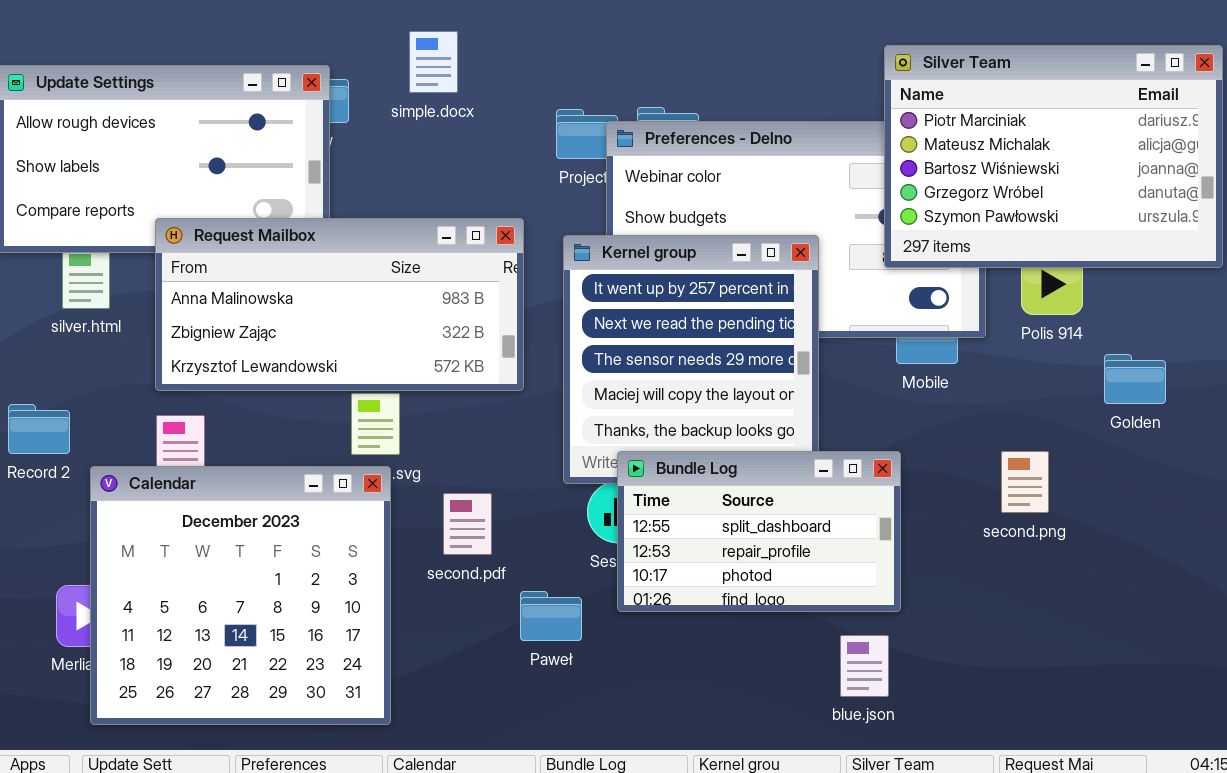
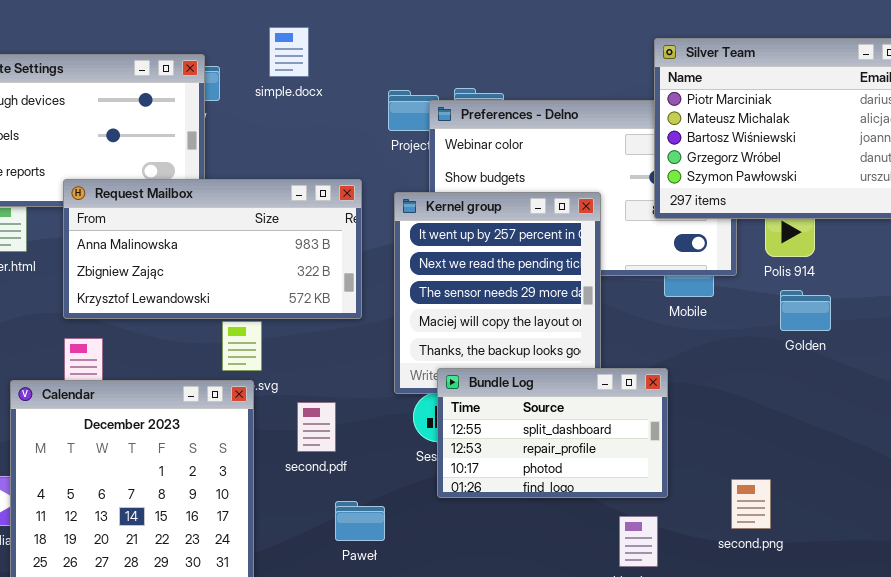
Golden: [1104,354,1166,404] -> [780,290,831,331], moved
second.png: [1001,451,1049,513] -> [731,479,771,529], moved
Paweł: [520,591,582,641] -> [335,501,385,541], moved

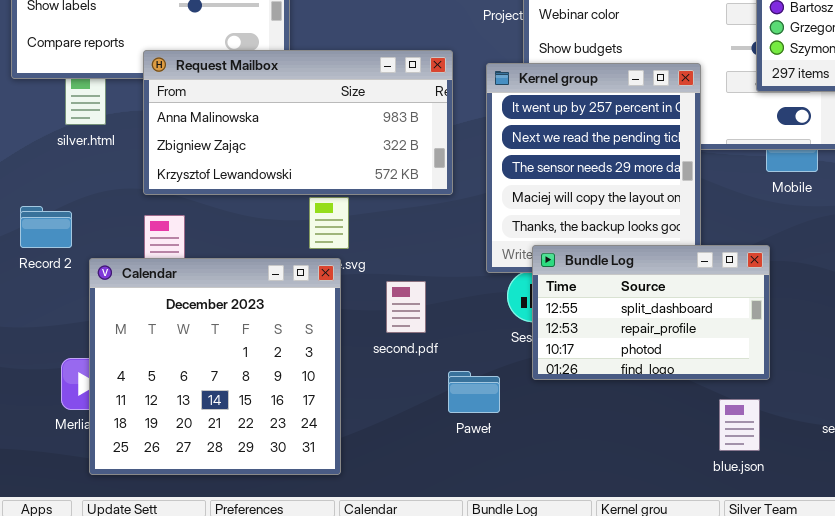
Paweł: [335,501,385,541] -> [448,371,500,413], moved

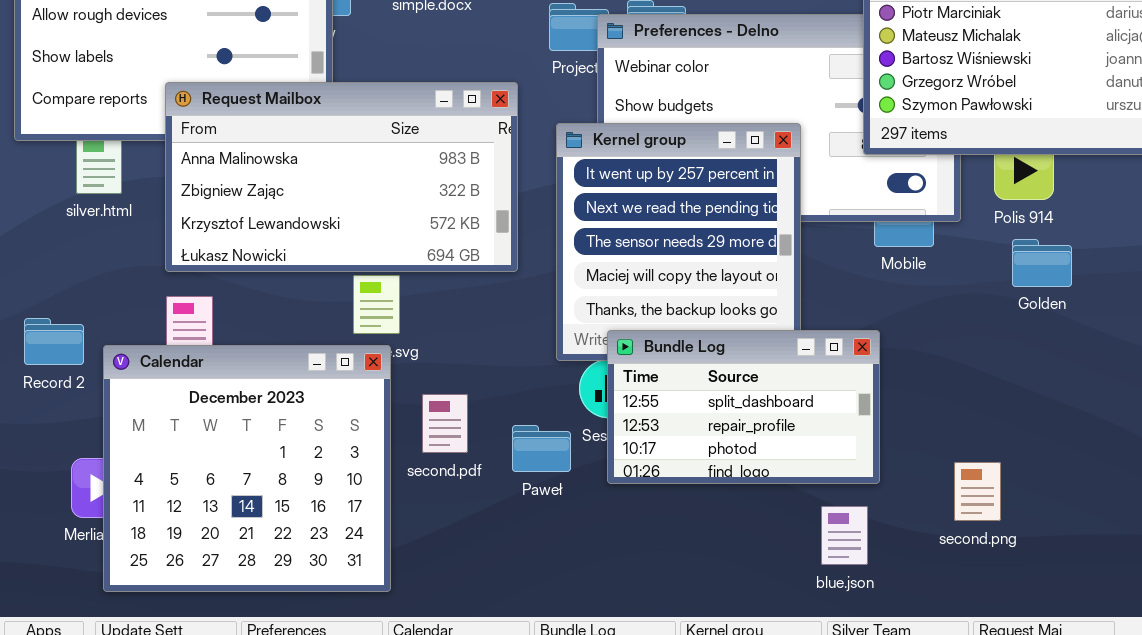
Request Mailbox: [143,50,453,195] -> [165,82,518,272], resized
Record 2: [20,206,72,248] -> [24,318,84,365], moved
second.pdf: [386,281,426,333] -> [422,394,468,453], moved
Paweł: [448,371,500,413] -> [512,425,571,472], moved

